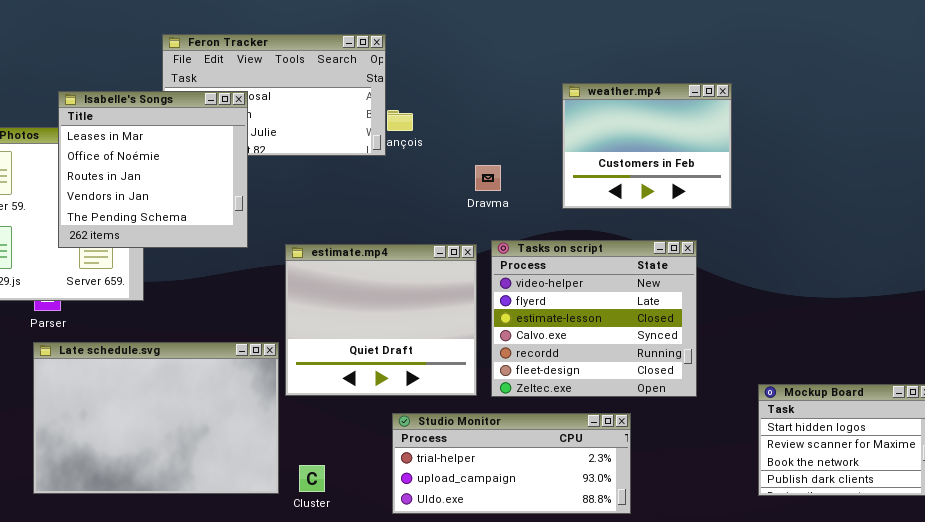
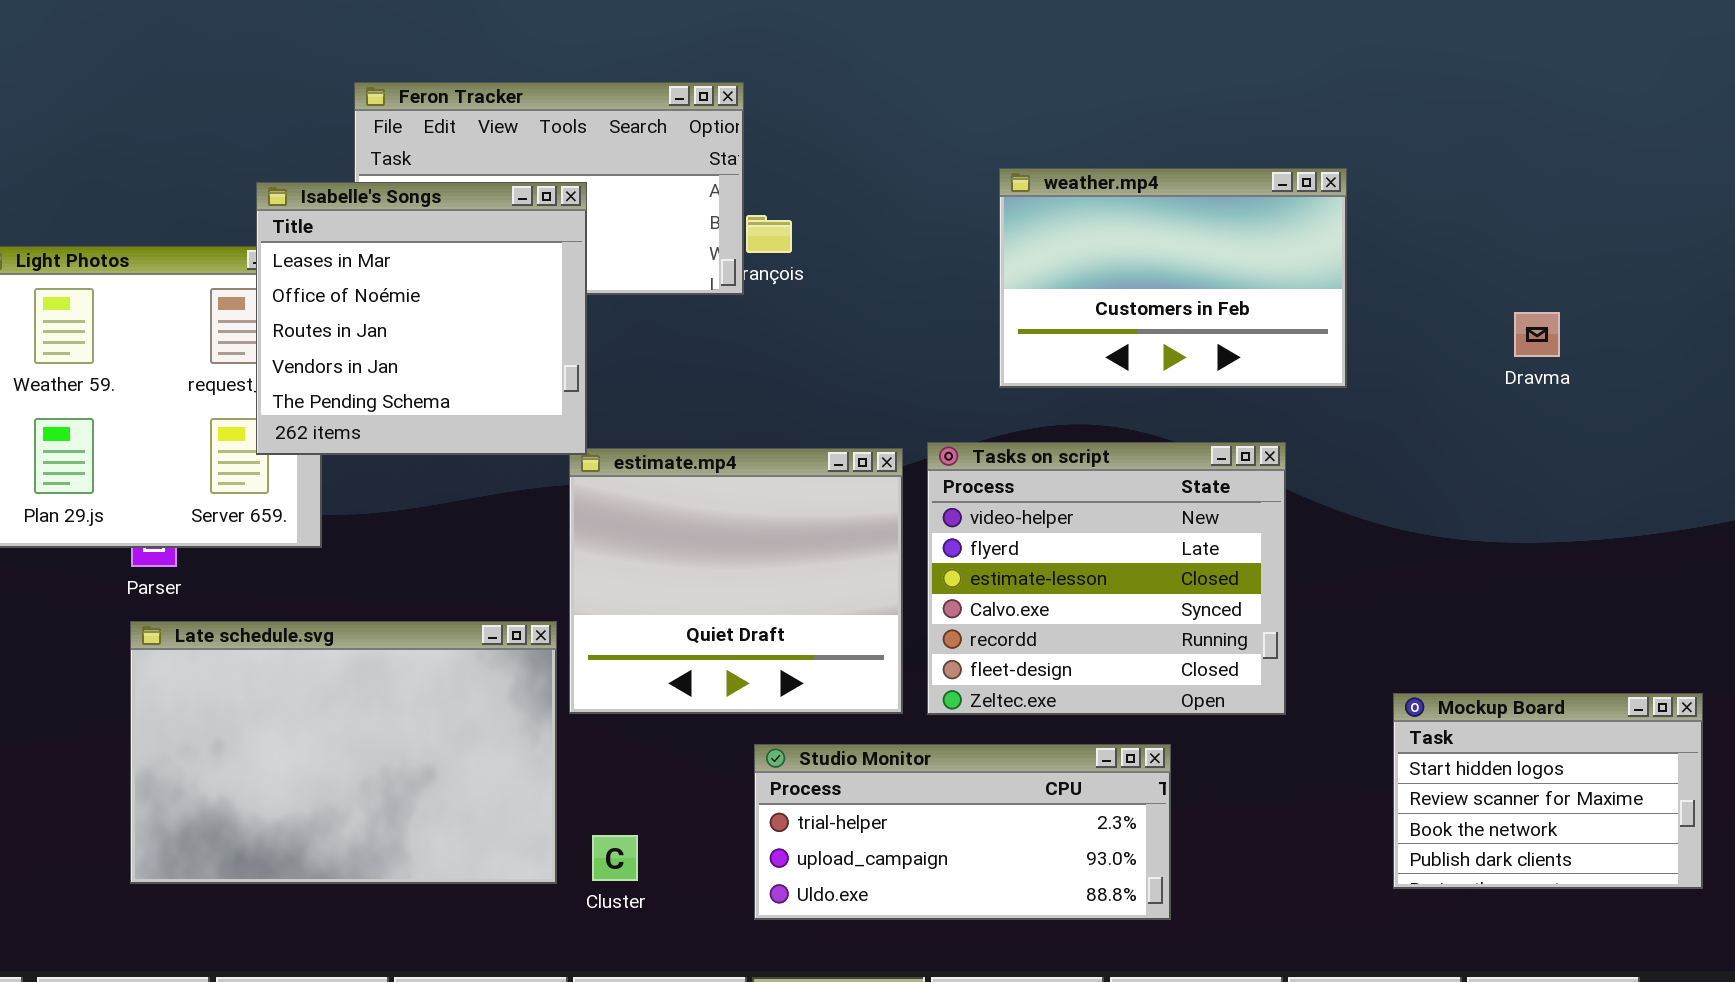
weather.mp4: [562,83,732,209] -> [999,168,1347,388], resized
Isabelle's Songs: [58,91,248,248] -> [256,182,587,455], moved
Dravma: [475,165,501,191] -> [1514,312,1560,357], moved

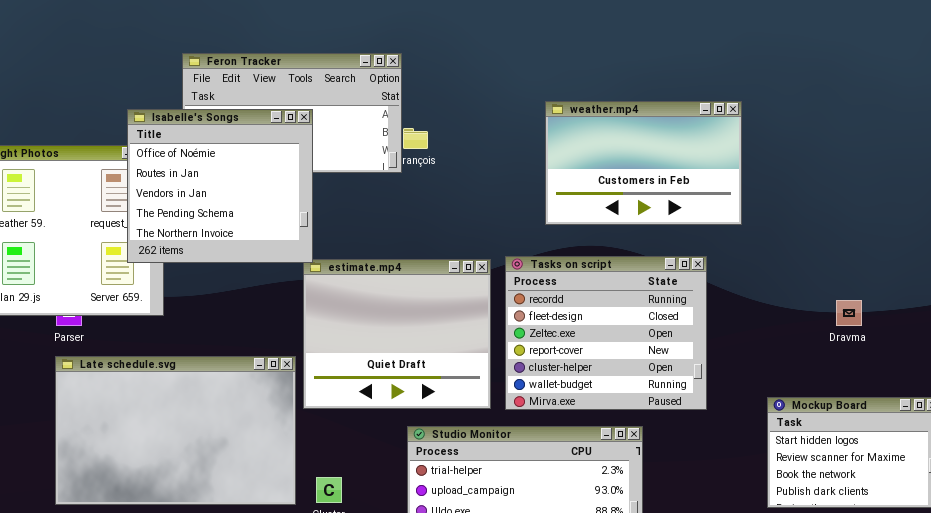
Isabelle's Songs: [256,182,587,455] -> [127,109,313,263], scrolled down 1 row
Dravma: [1514,312,1560,357] -> [836,300,862,326], moved
Tasks on script: [927,442,1286,715] -> [505,256,707,410], scrolled down 4 rows

